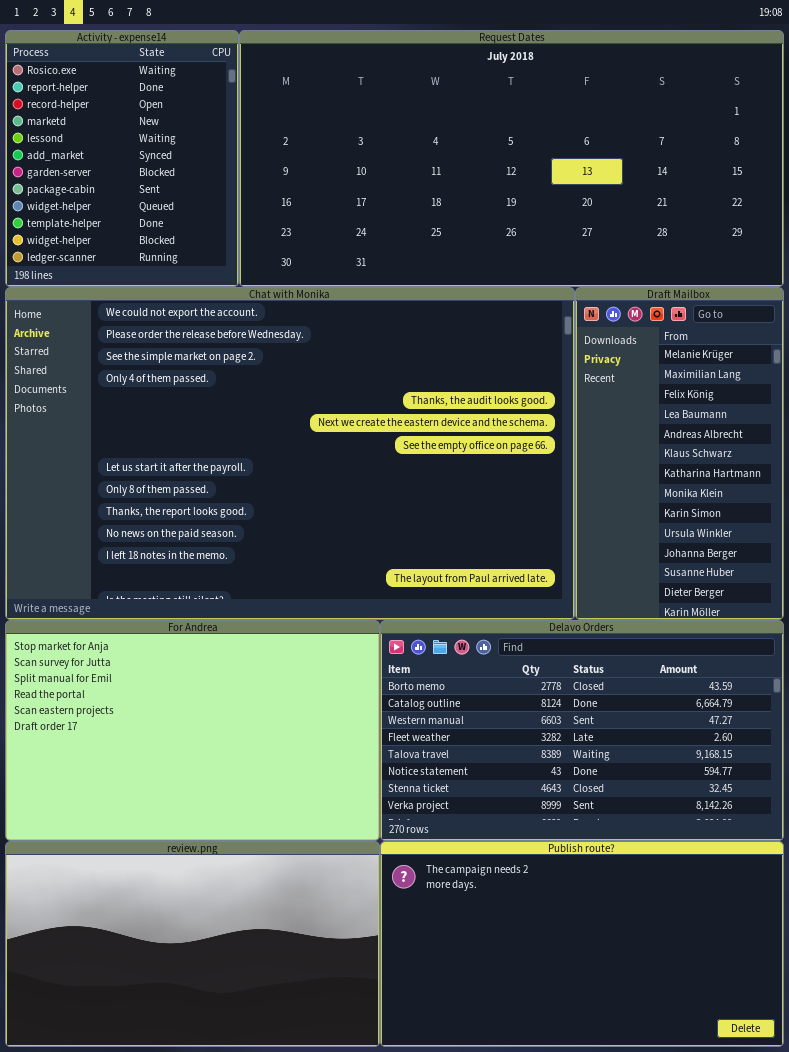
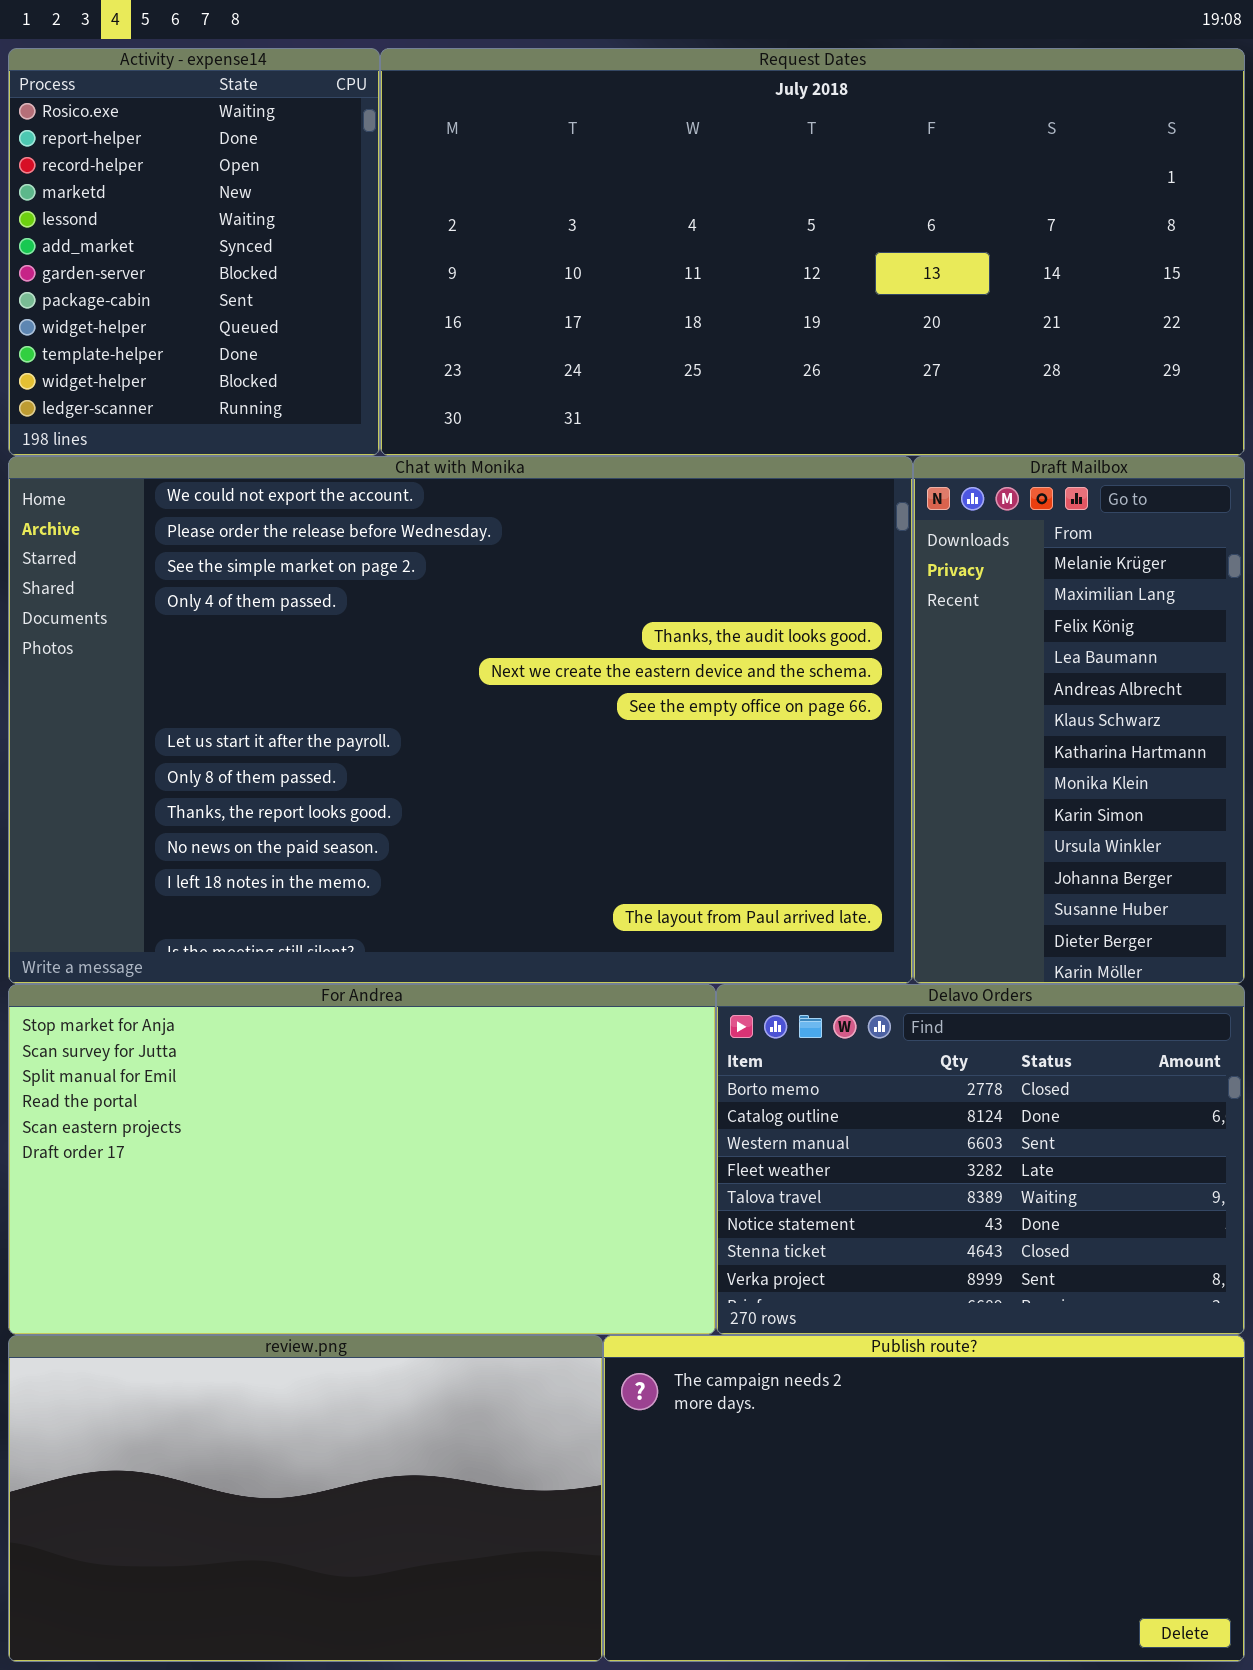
For Andrea: [5,620,380,841] -> [8,984,716,1335], resized
Delavo Orders: [380,620,784,841] -> [716,984,1245,1335], resized

